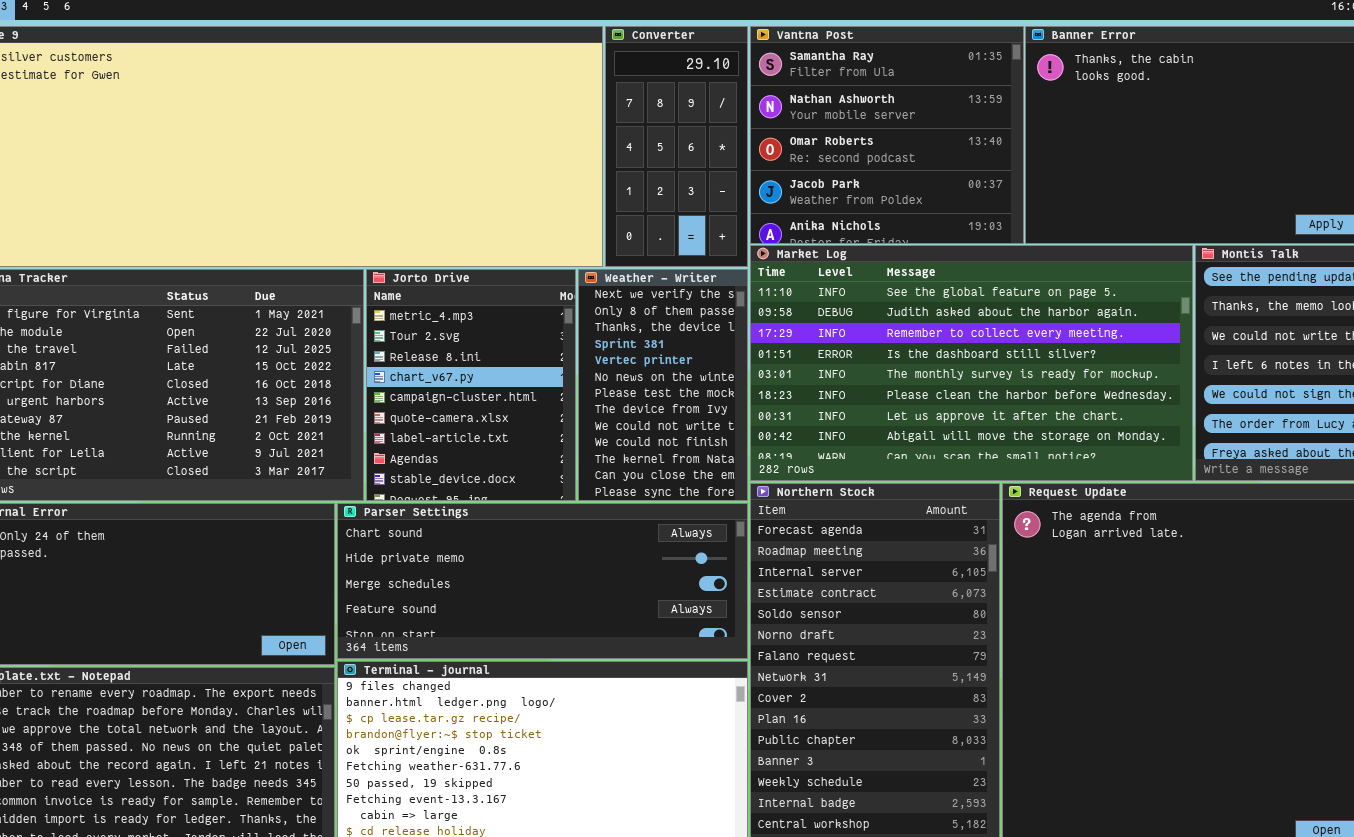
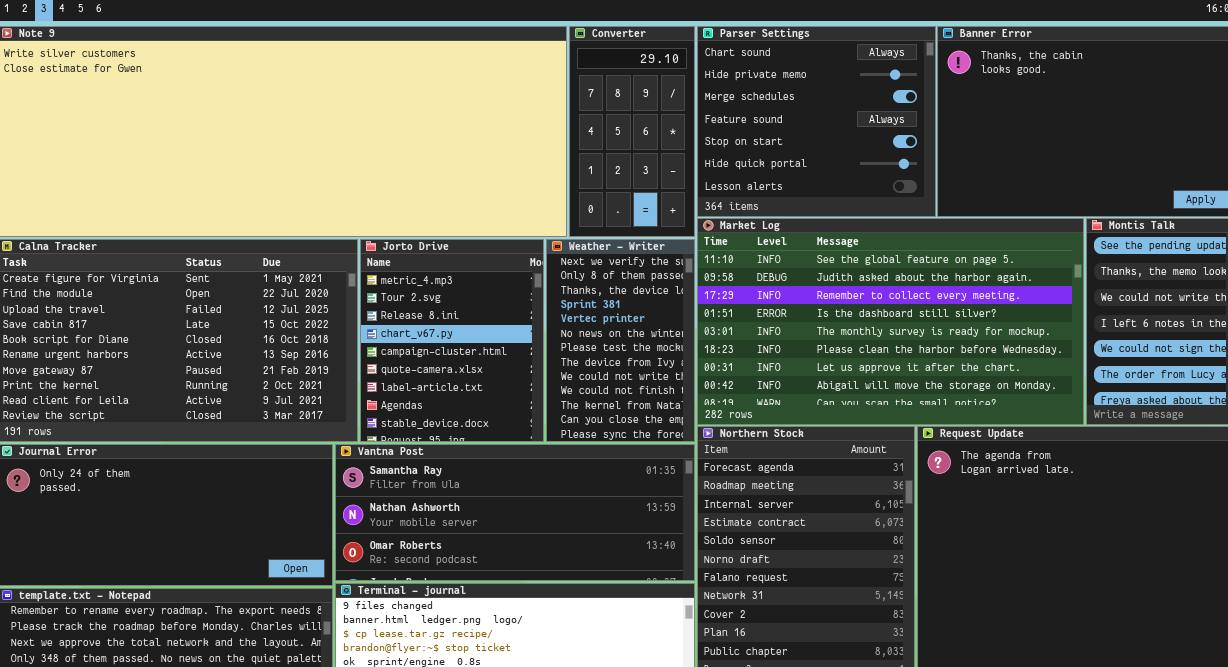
Vantna Post: [750,26,1024,244] -> [335,444,695,581], moved, resized
Parser Settings: [337,503,748,659] -> [697,26,936,217], moved, resized

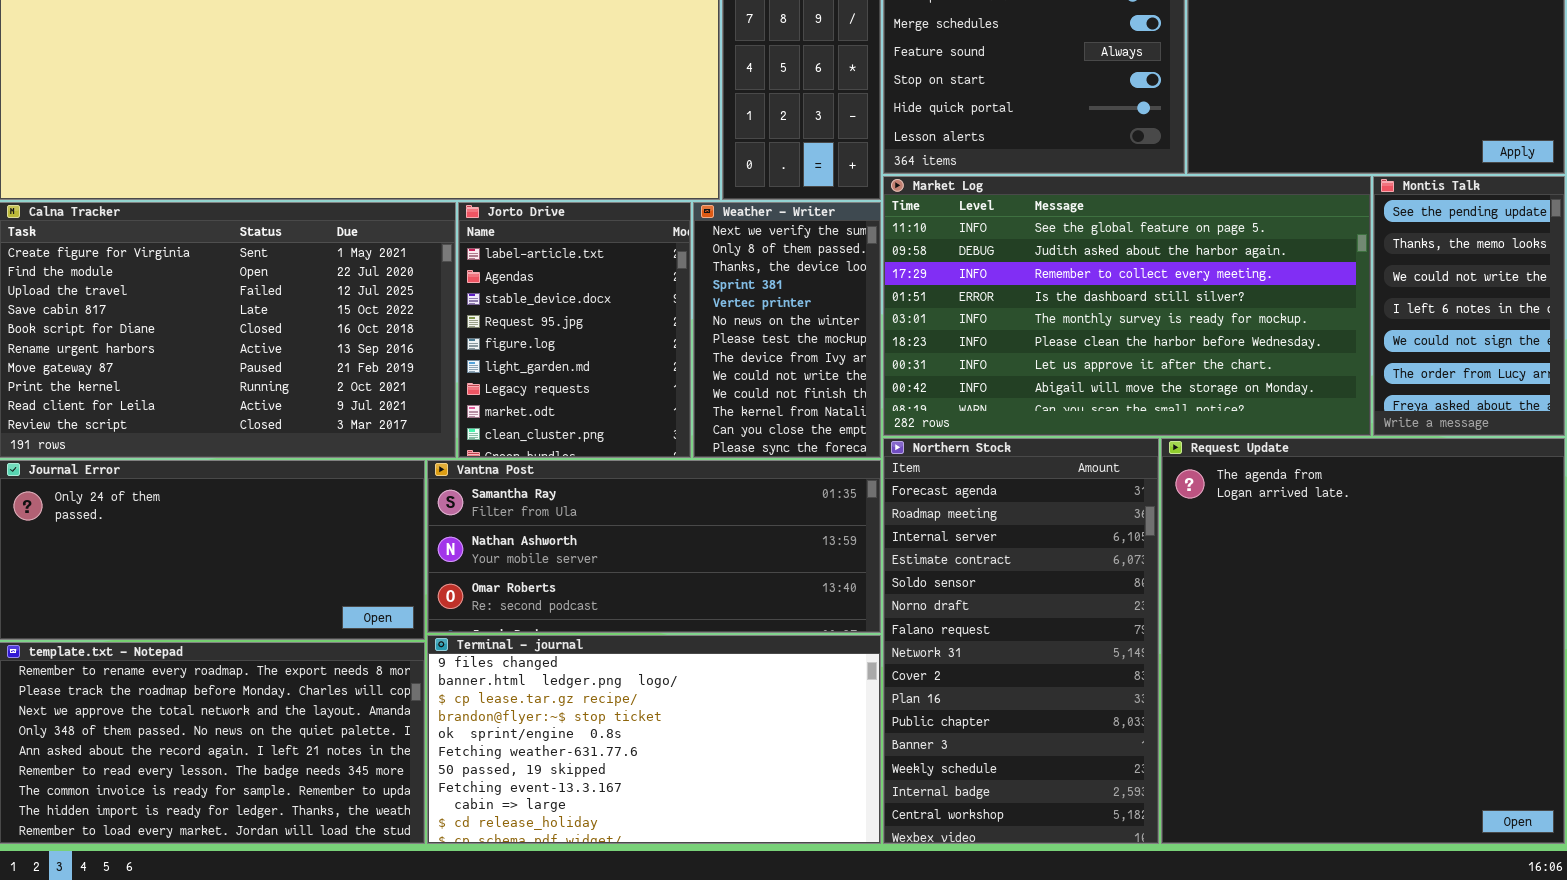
Jorto Drive: [360,239,544,442] -> [458,202,691,458], scrolled down 6 rows

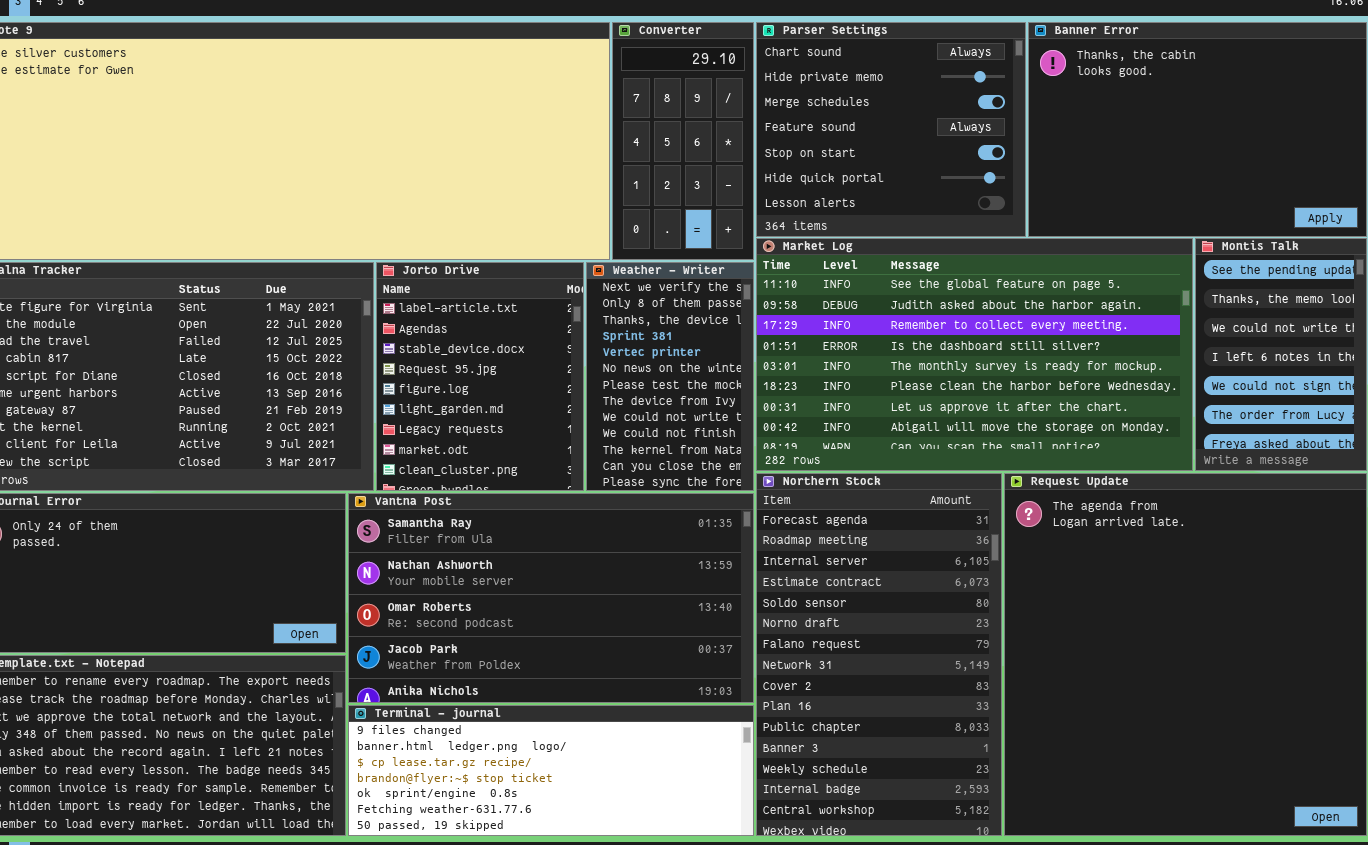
Vantna Post: [427,460,881,633] -> [348,493,754,703], resized
Terminal - journal: [427,635,881,844] -> [348,705,754,836], resized

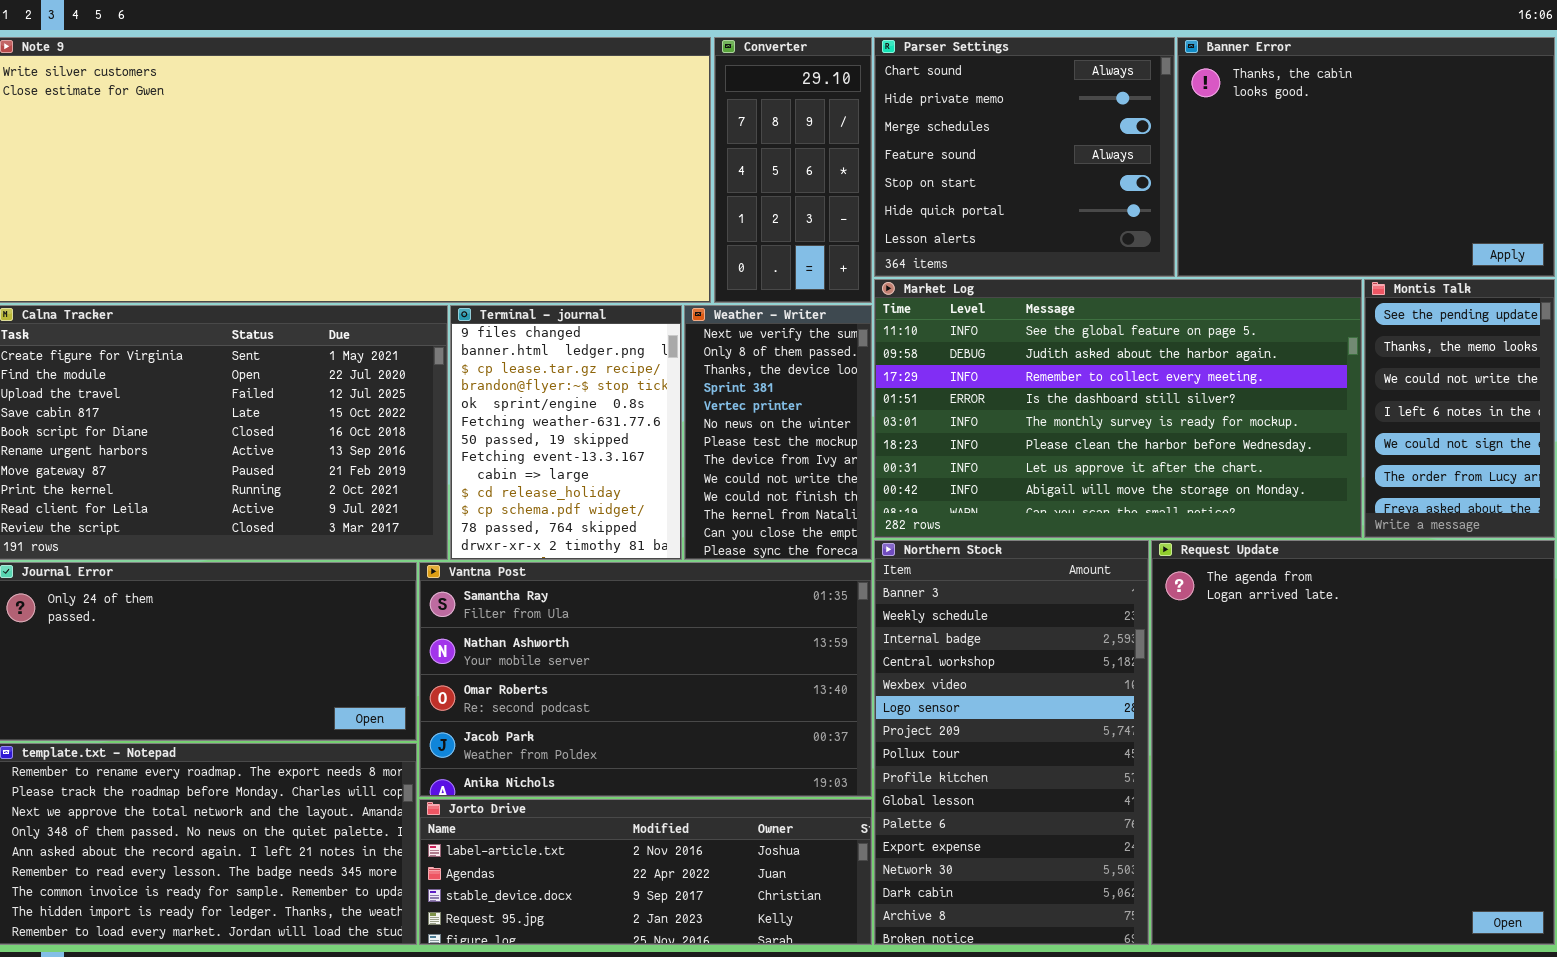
Jorto Drive: [376,262,584,491] -> [419,799,872,945], moved, resized
Northern Stock: [756,473,1002,836] -> [874,540,1149,945], scrolled down 11 rows
Terminal - journal: [348,705,754,836] -> [450,305,682,560], moved, resized

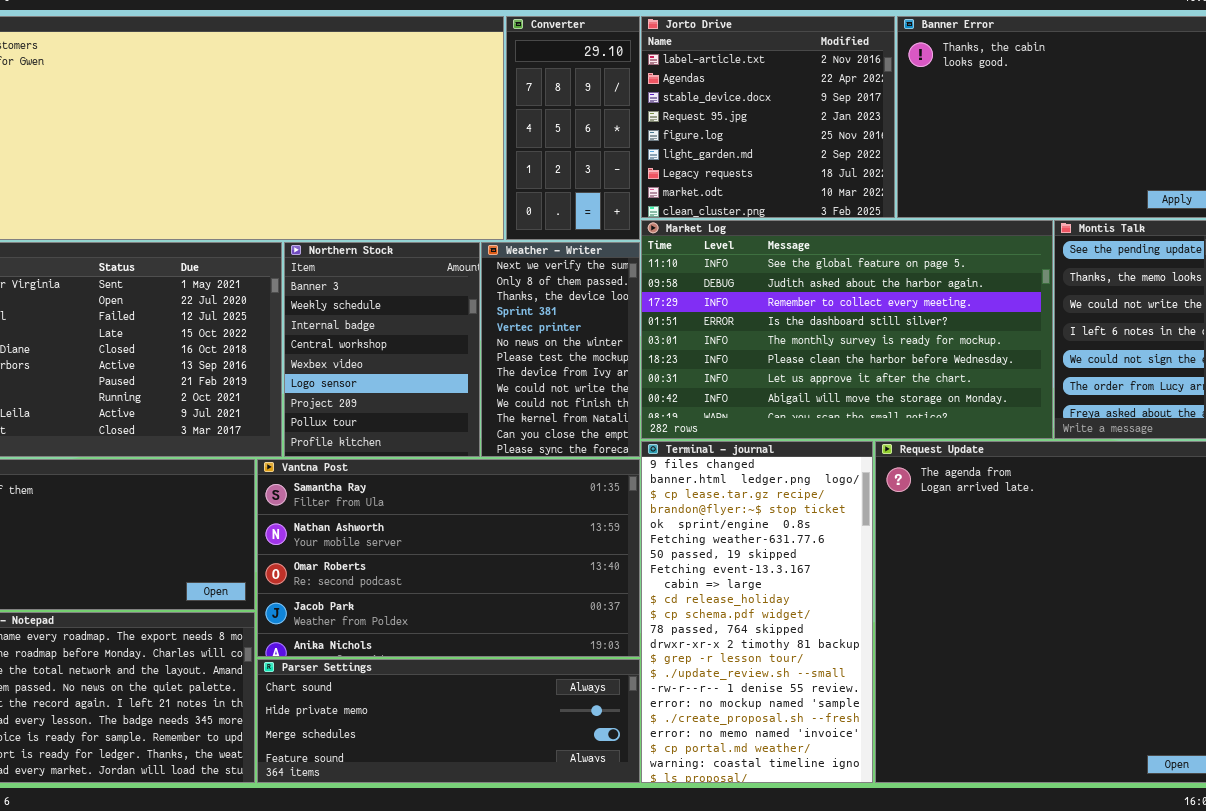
Parser Settings: [874,37,1175,277] -> [257,659,640,783], moved, resized
Terminal - journal: [450,305,682,560] -> [641,441,873,783], moved, resized
Northern Stock: [874,540,1149,945] -> [284,242,480,457], moved, resized
Jorto Drive: [419,799,872,945] -> [641,16,895,218], moved, resized

